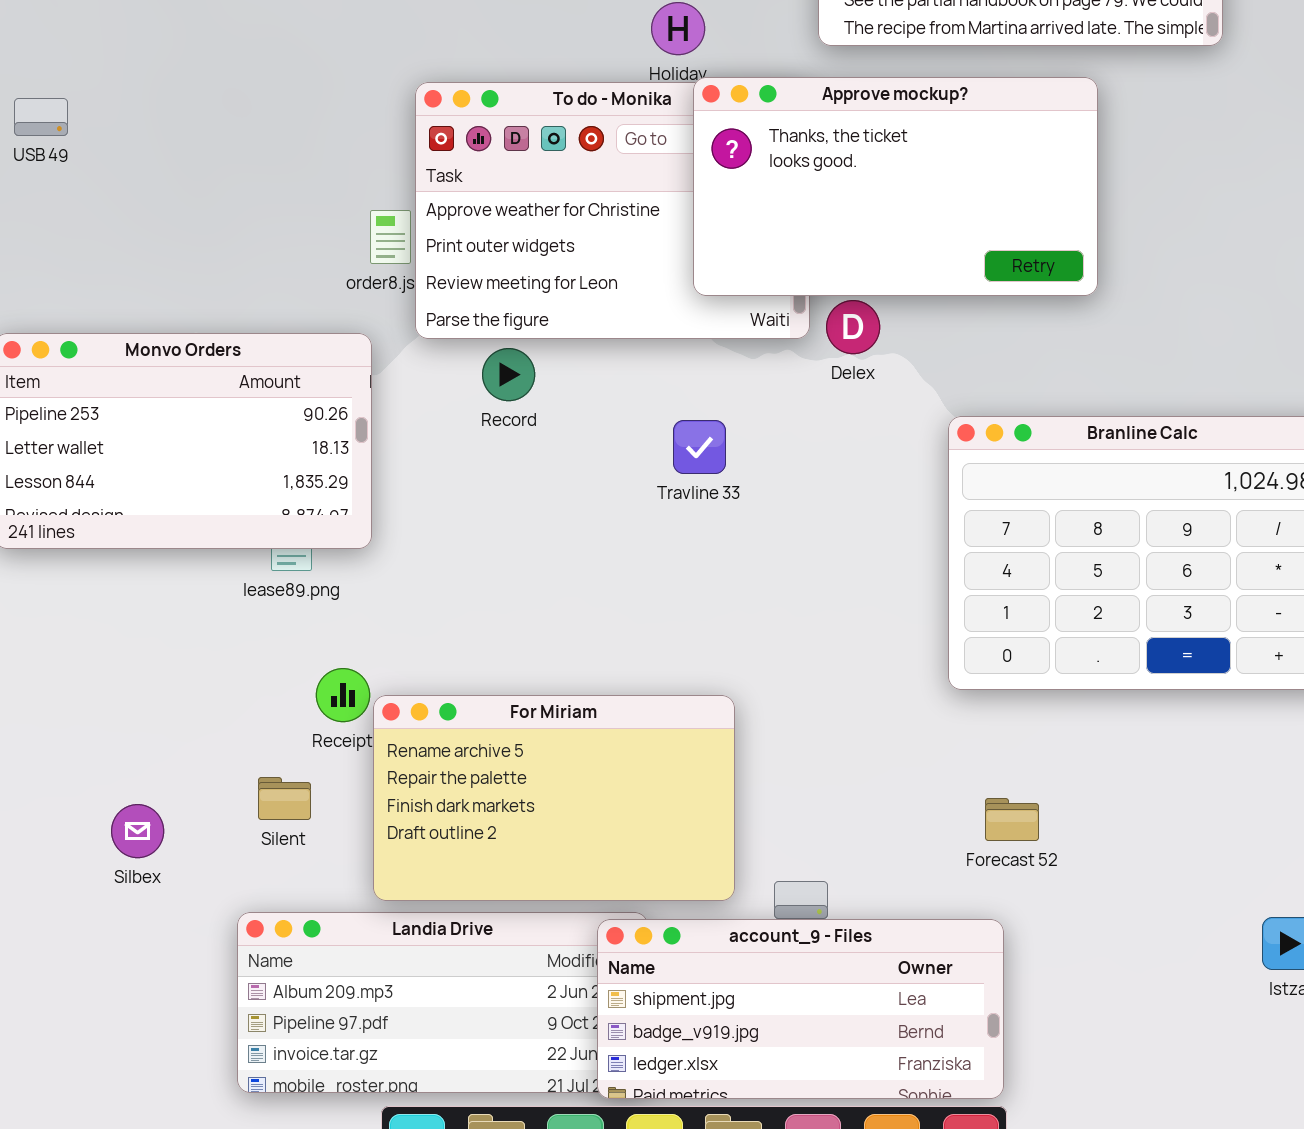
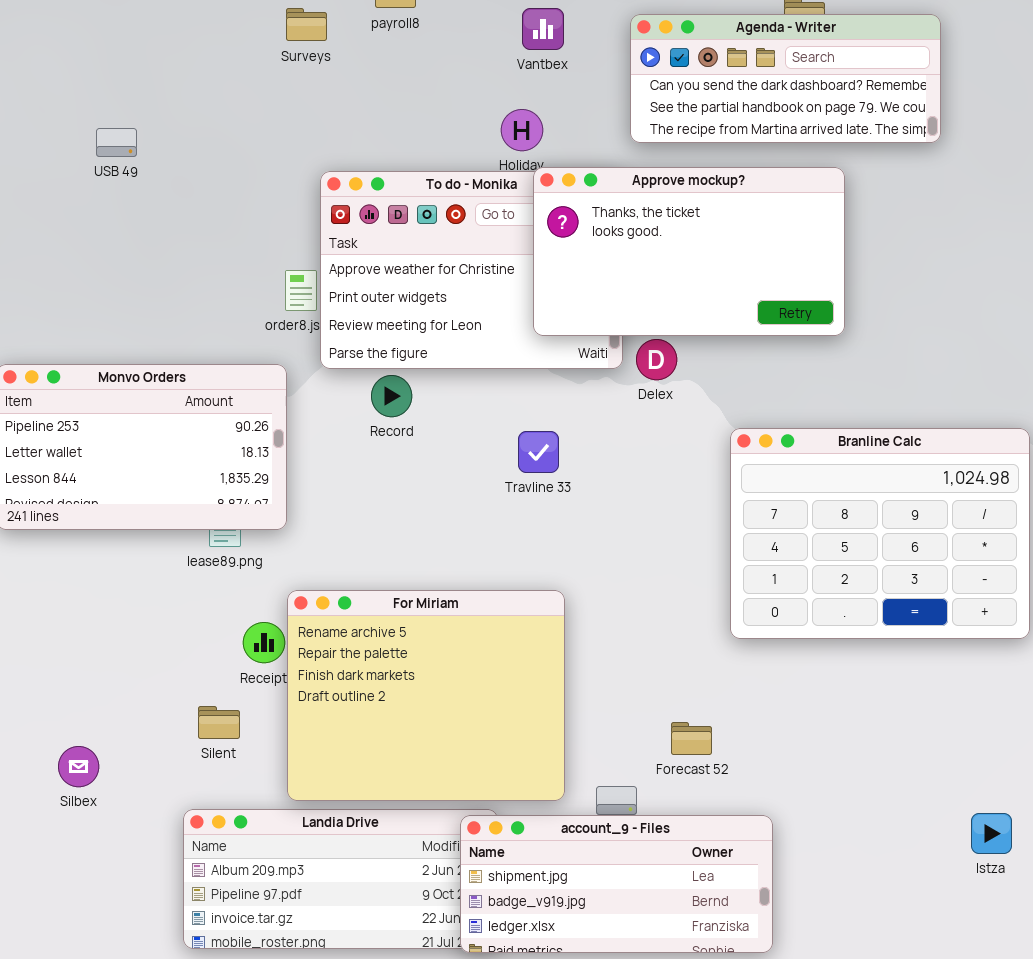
USB 49: [14,98,68,136] -> [96,128,137,157], moved
For Miriam: [373,695,735,901] -> [287,590,565,801], resized
Forecast 52: [985,798,1039,841] -> [671,722,712,755], moved
Silbex: [111,804,164,858] -> [58,746,99,787], moved

